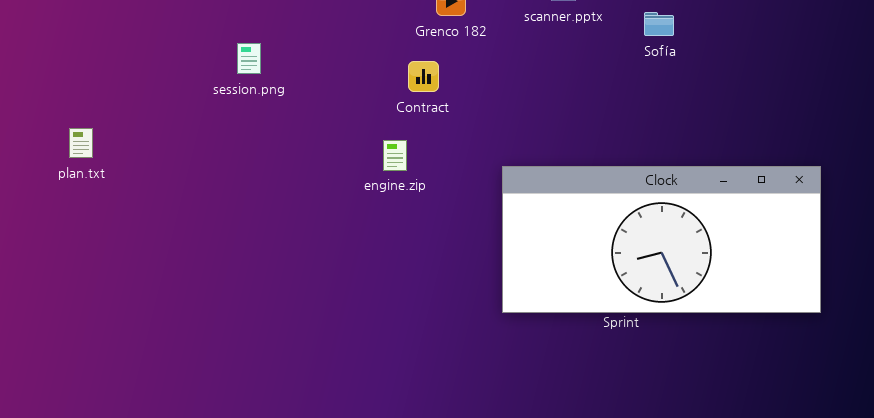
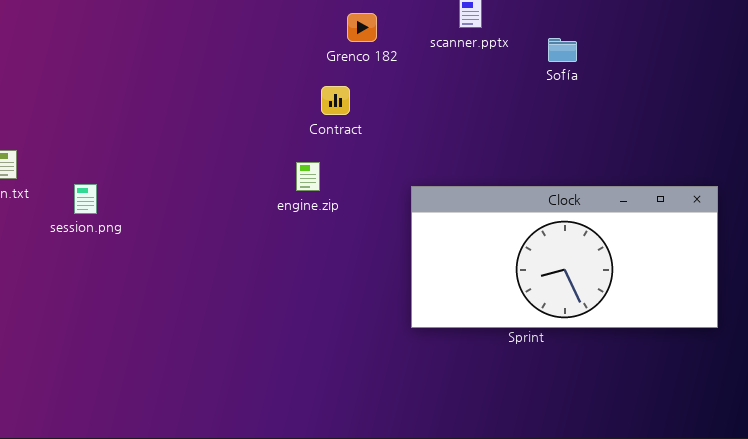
session.png: [237,43,261,74] -> [74,184,97,214], moved

